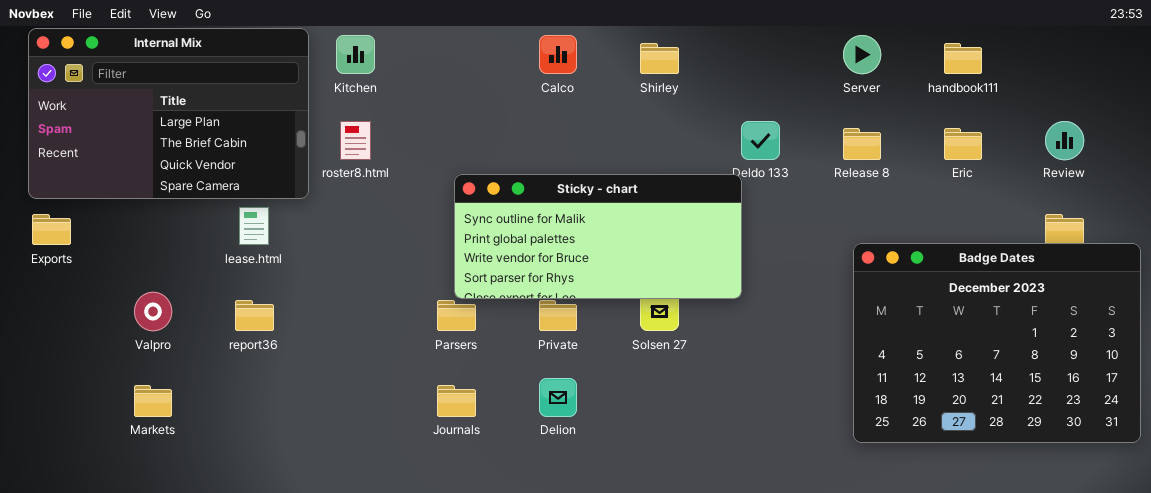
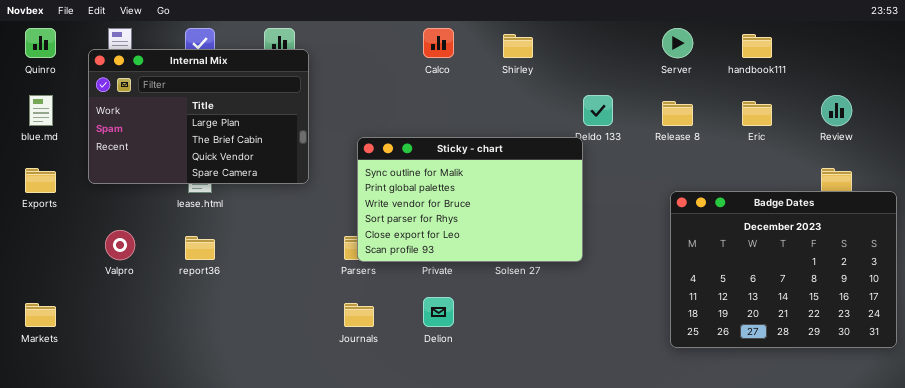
Internal Mix: [28,28,309,199] -> [88,49,309,184], moved
Sticky - chart: [454,174,742,299] -> [357,137,583,262], resized
Markets: [134,385,172,417] -> [25,303,56,327], moved

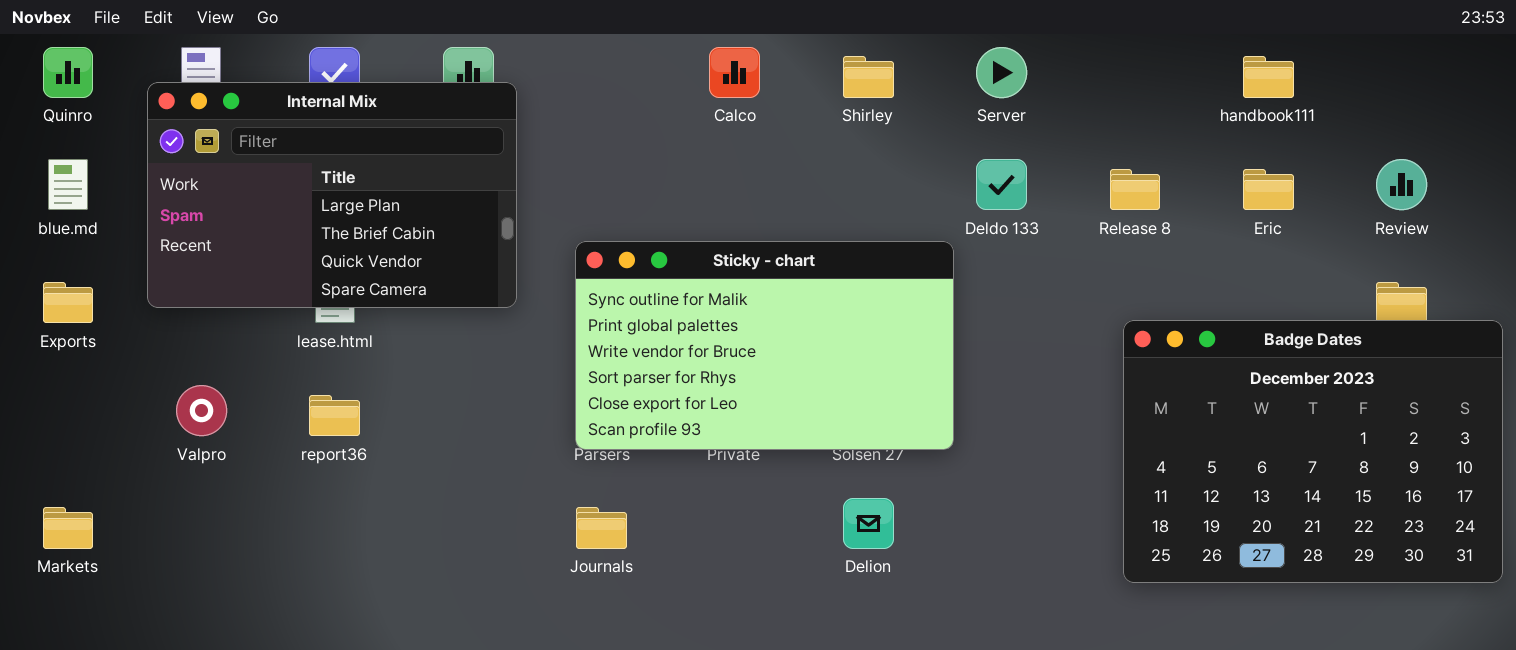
Server: [662,28,693,58] -> [976,47,1027,98], moved
Sticky - chart: [357,137,583,262] -> [575,241,954,450], moved
Delion: [423,297,454,327] -> [843,498,894,549], moved

